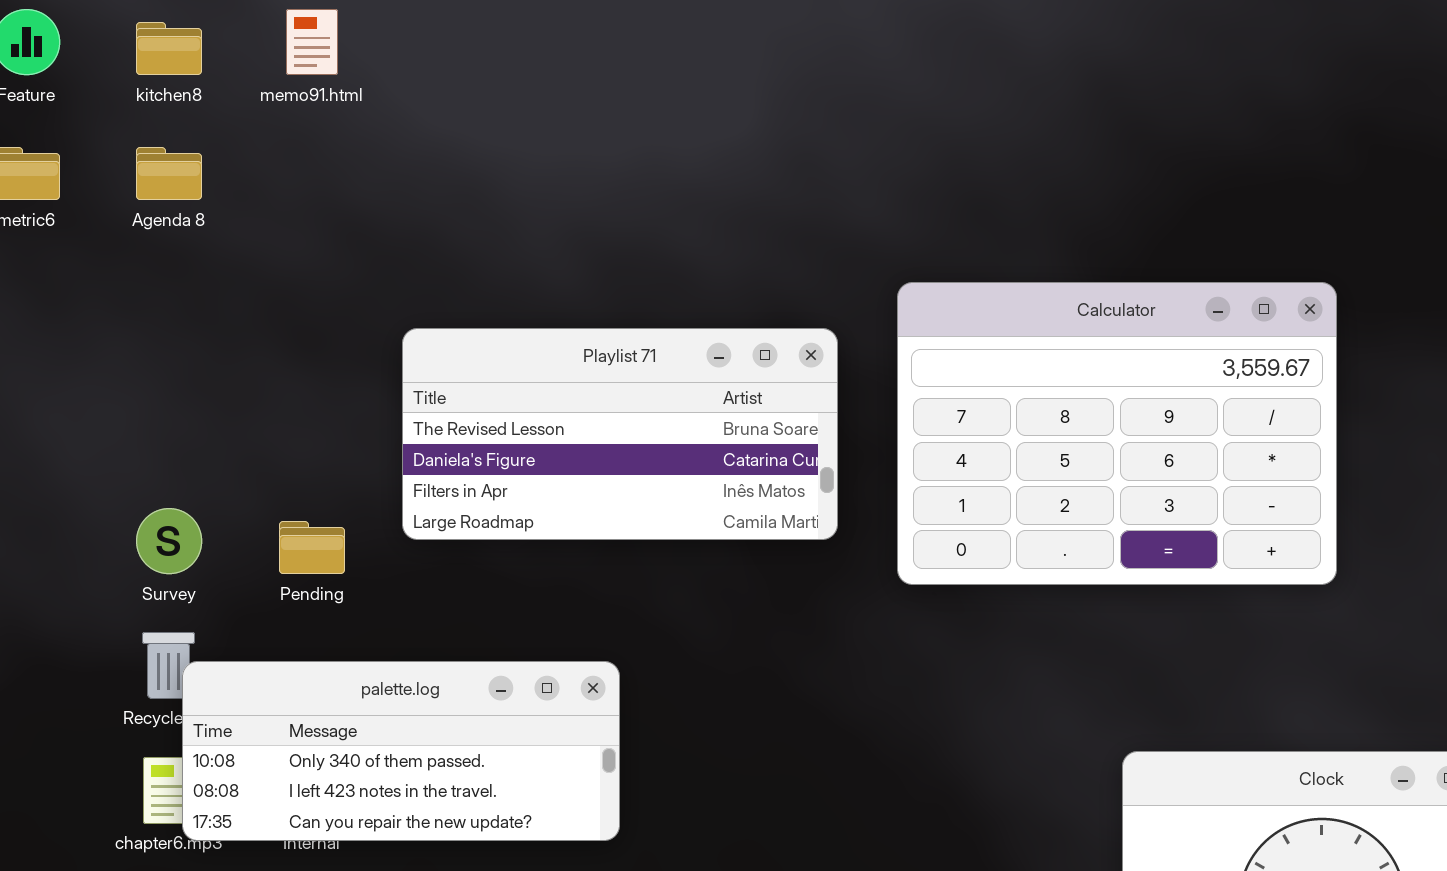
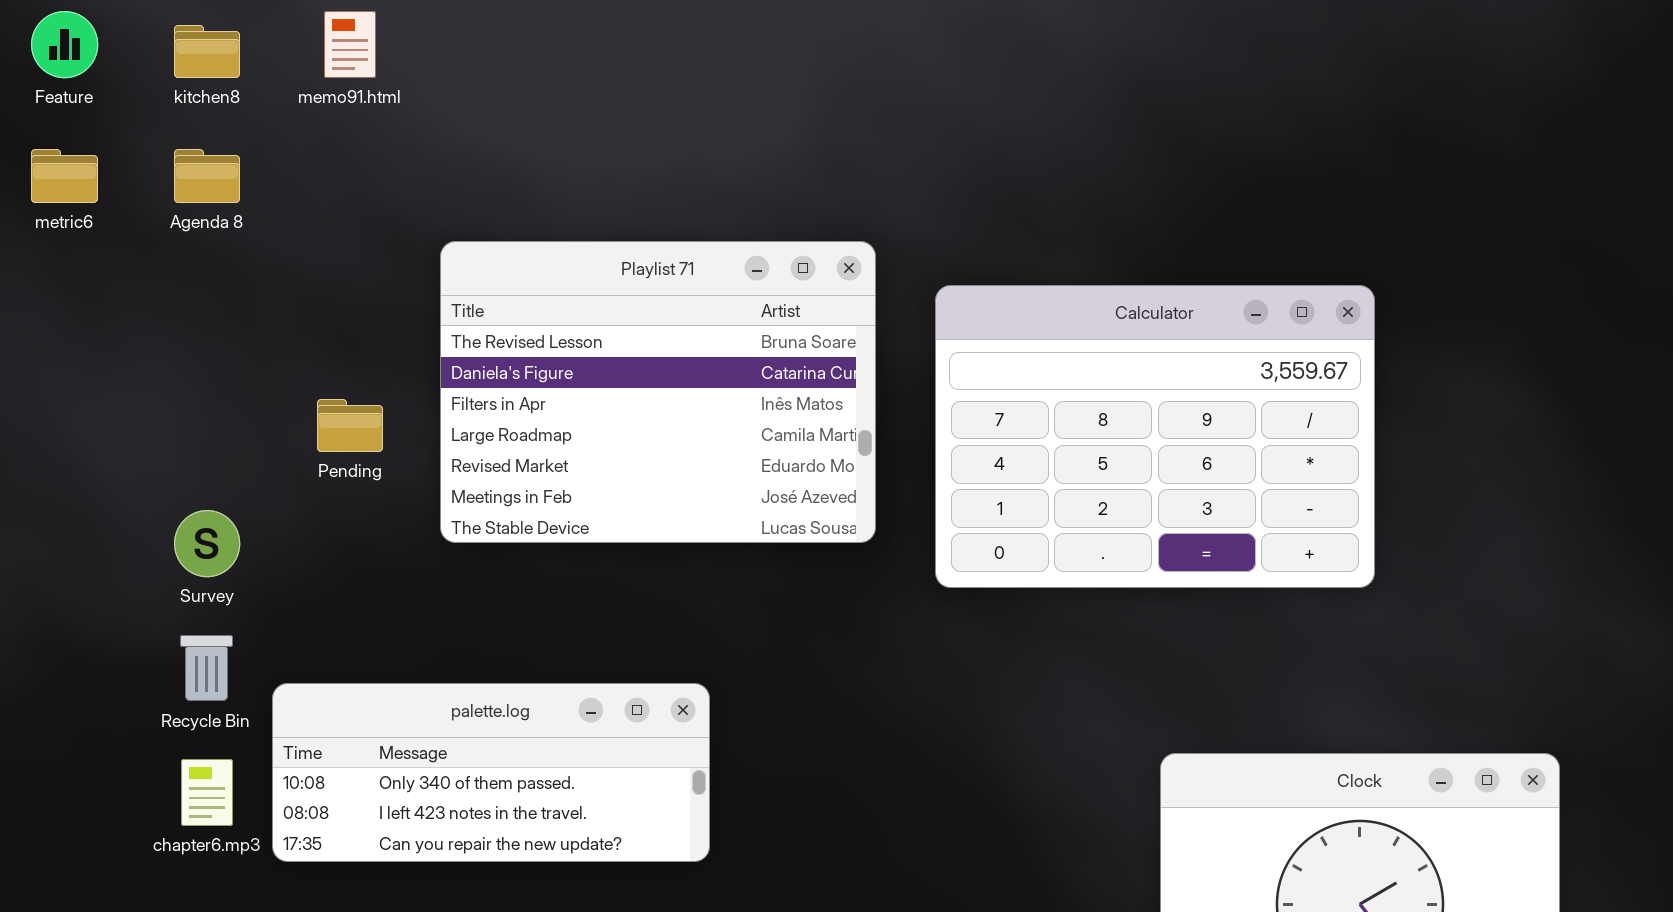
Playlist 71: [402,328,838,540] -> [440,241,876,543], resized
Pending: [279,521,345,574] -> [317,399,383,452], moved
palette.log: [182,661,620,841] -> [272,683,710,862], moved

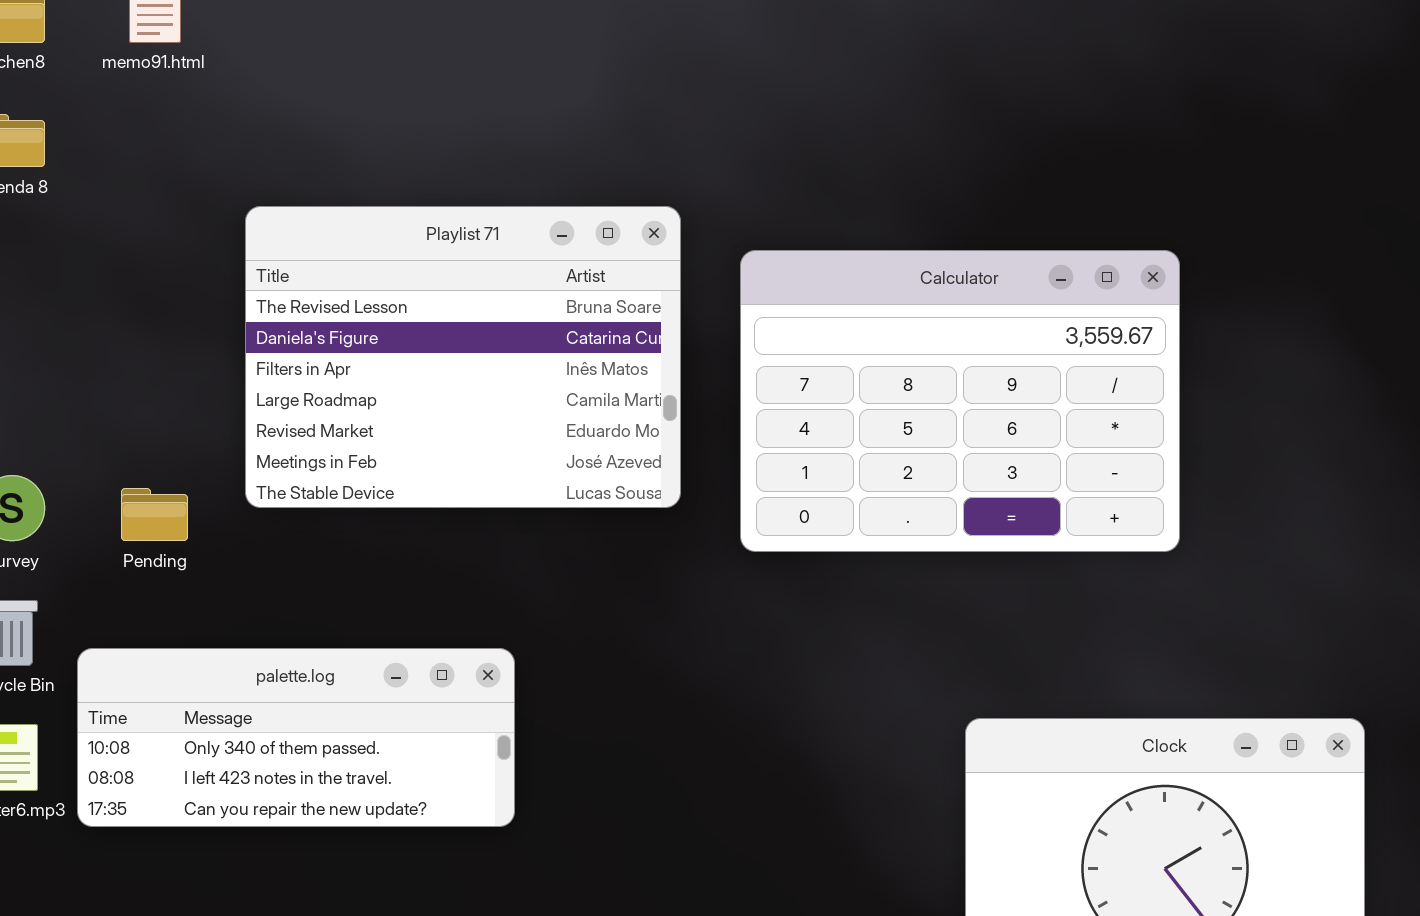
Pending: [317,399,383,452] -> [121,488,188,541], moved

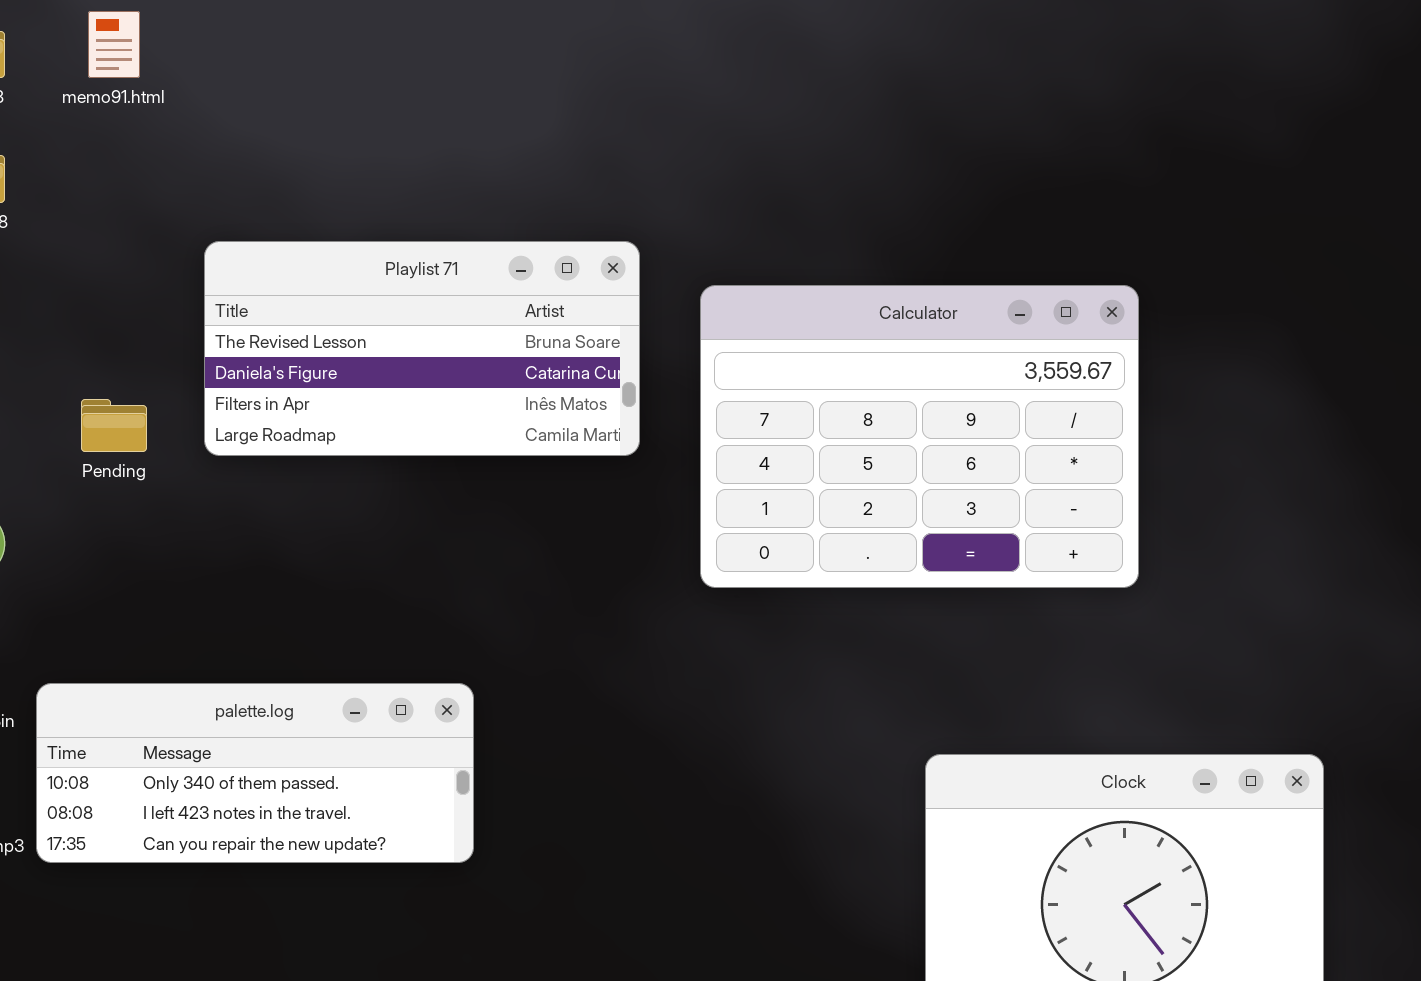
Playlist 71: [245,206,681,508] -> [204,241,640,456], resized
Pending: [121,488,188,541] -> [81,399,147,452], moved

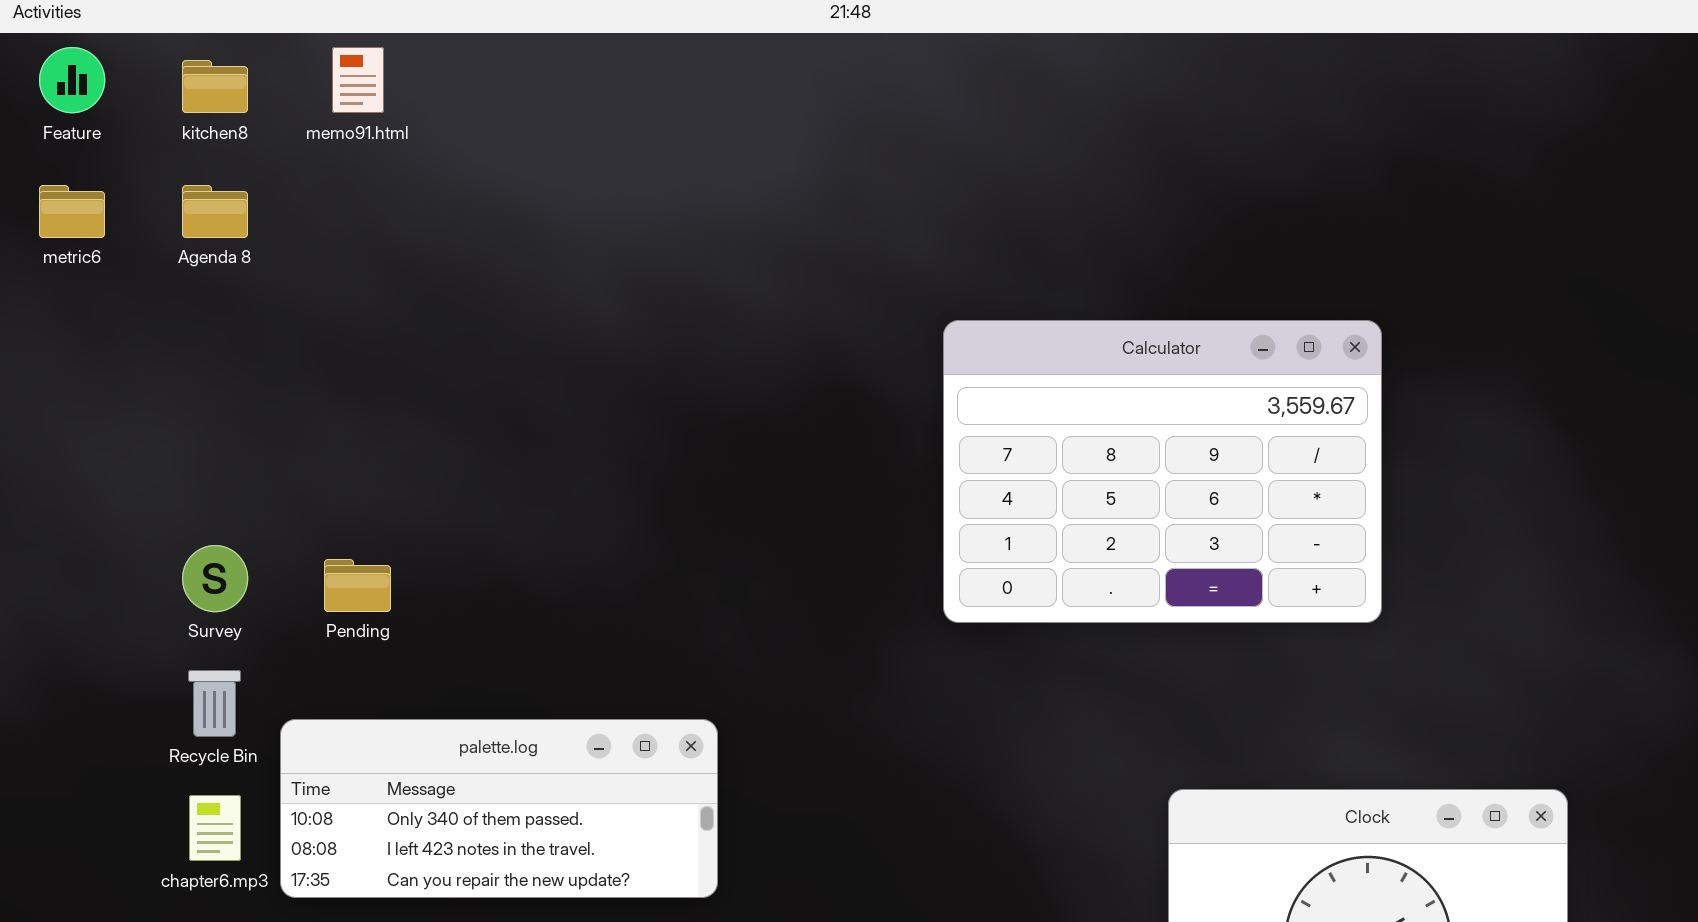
Playlist 71: [204,241,640,456] -> none, closed
Pending: [81,399,147,452] -> [324,559,391,612], moved

